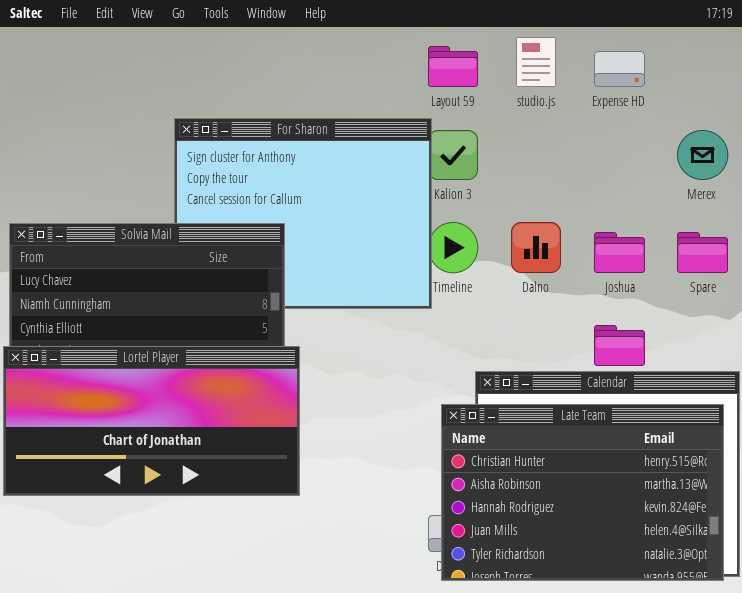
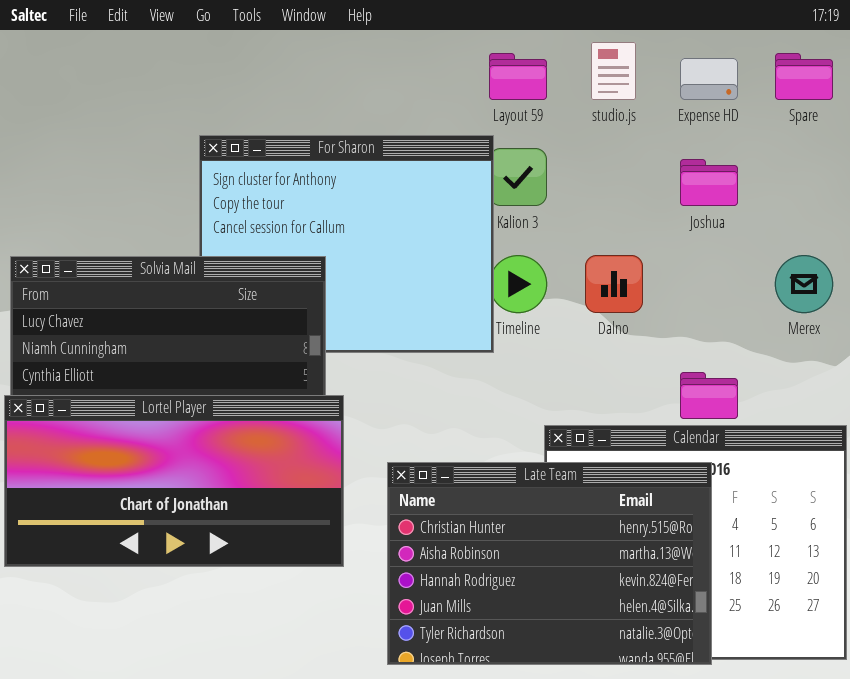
Merex: [677,130,728,180] -> [775,255,833,313], moved
Joshua: [594,232,645,273] -> [680,159,738,206], moved
Spare: [677,232,728,273] -> [775,53,833,100], moved
Late Team: [441,404,724,581] -> [387,462,712,665], moved

